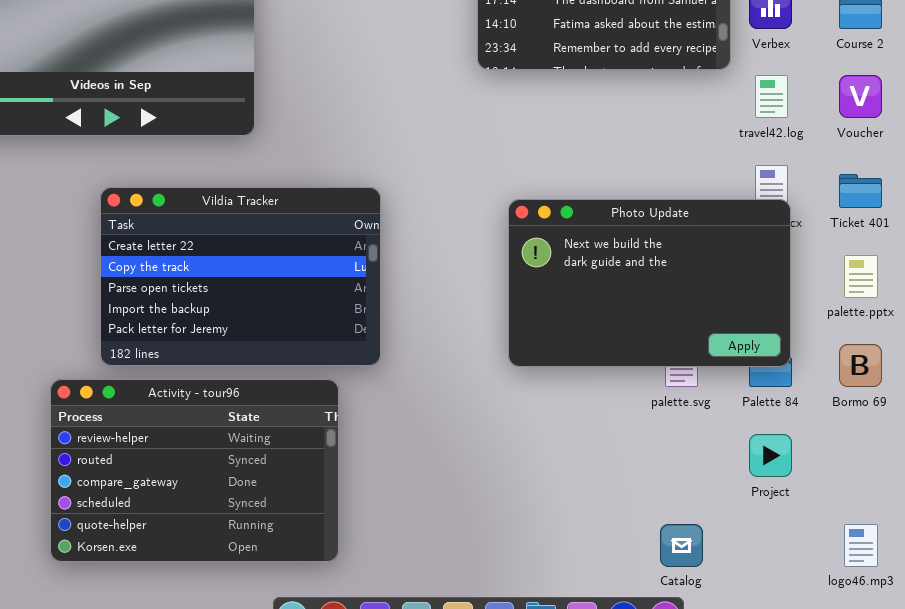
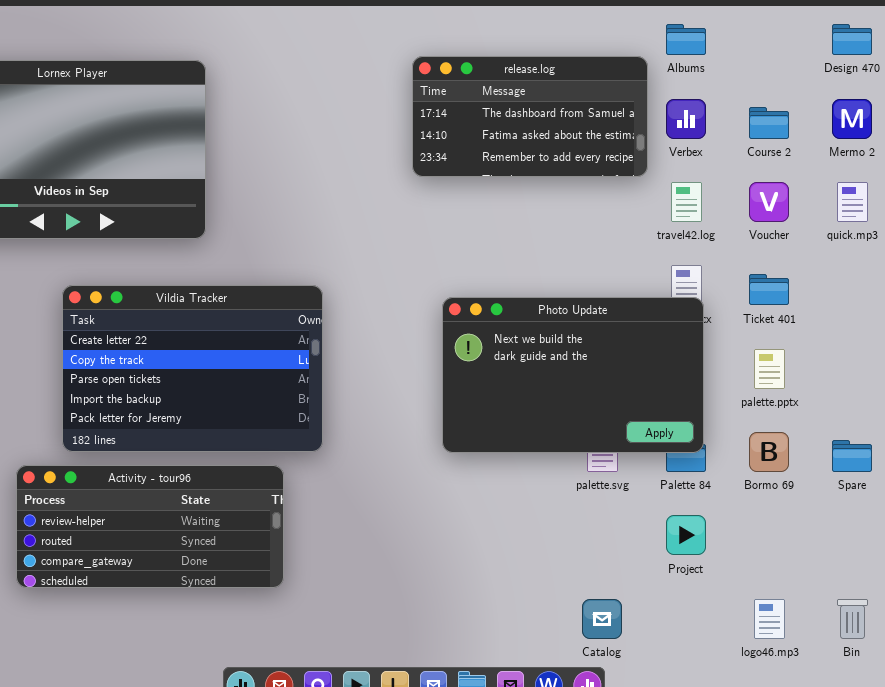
Activity - tour96: [50,379,339,562] -> [16,465,284,588], resized

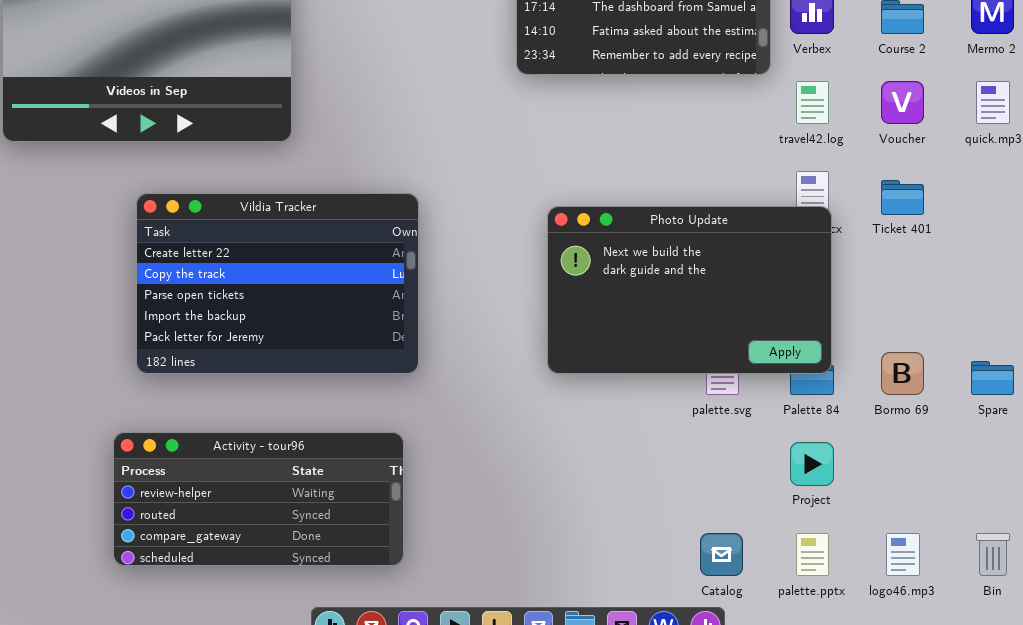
palette.pptx: [754,349,785,389] -> [796,533,829,576], moved
Activity - tour96: [16,465,284,588] -> [113,432,404,566], moved

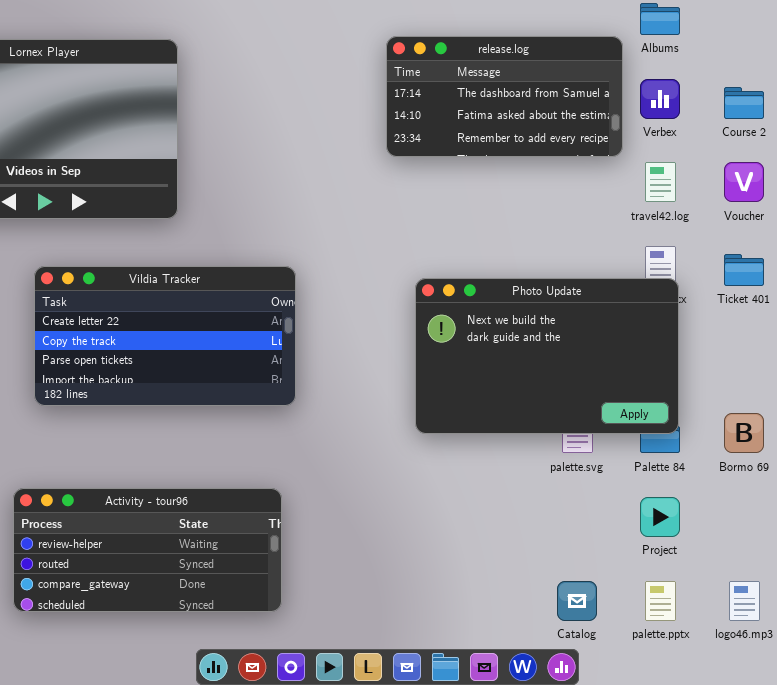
Vildia Tracker: [136,193,419,374] -> [34,266,296,406], resized

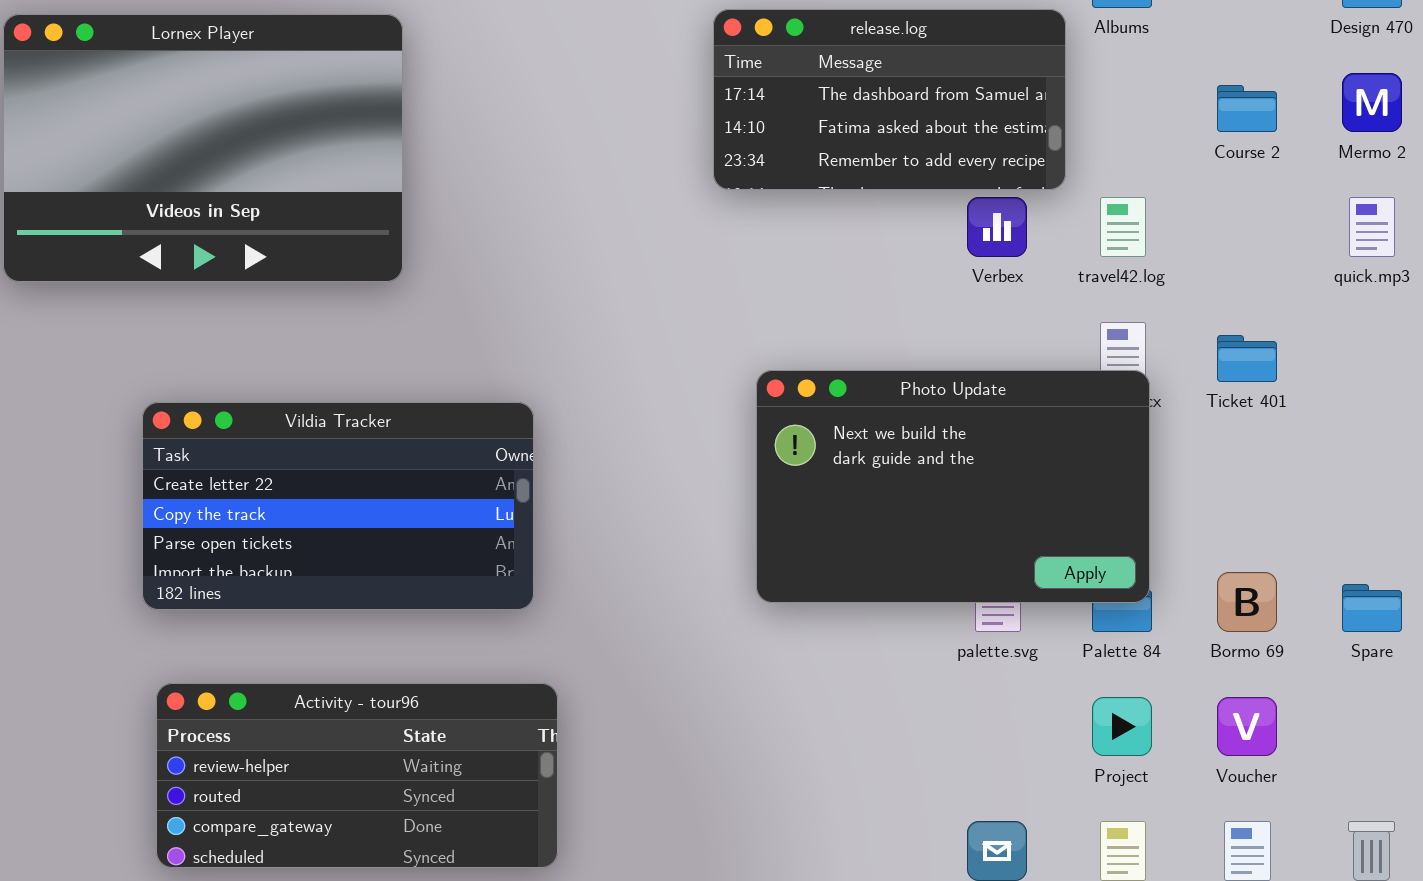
Verbex: [640,79,680,119] -> [967,197,1027,257], moved
Voucher: [724,162,764,202] -> [1217,697,1277,756], moved
Vildia Tracker: [34,266,296,406] -> [142,402,534,610], moved

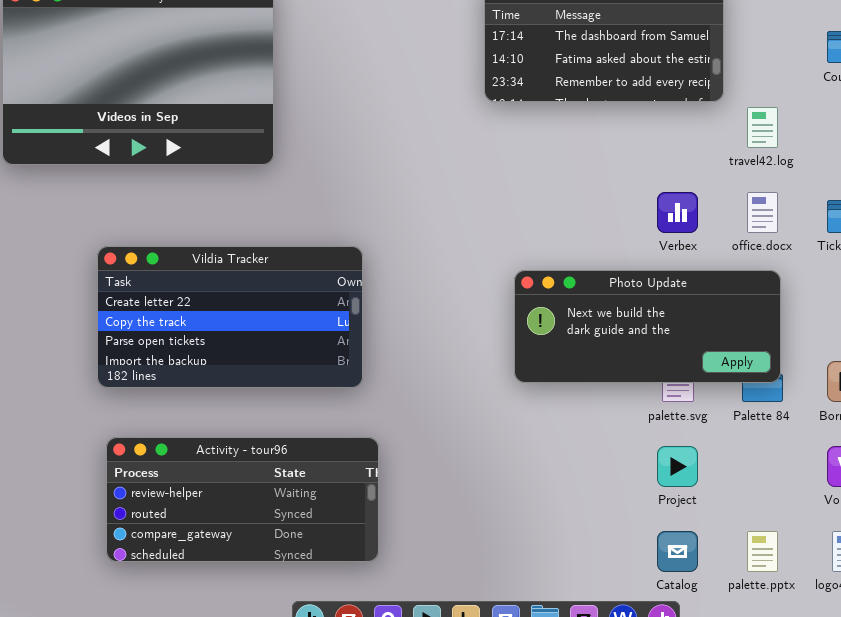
Verbex: [967,197,1027,257] -> [657,192,698,233], moved
Photo Update: [756,370,1150,603] -> [514,270,781,383], resized
Project: [1092,697,1152,756] -> [657,446,698,487], moved

